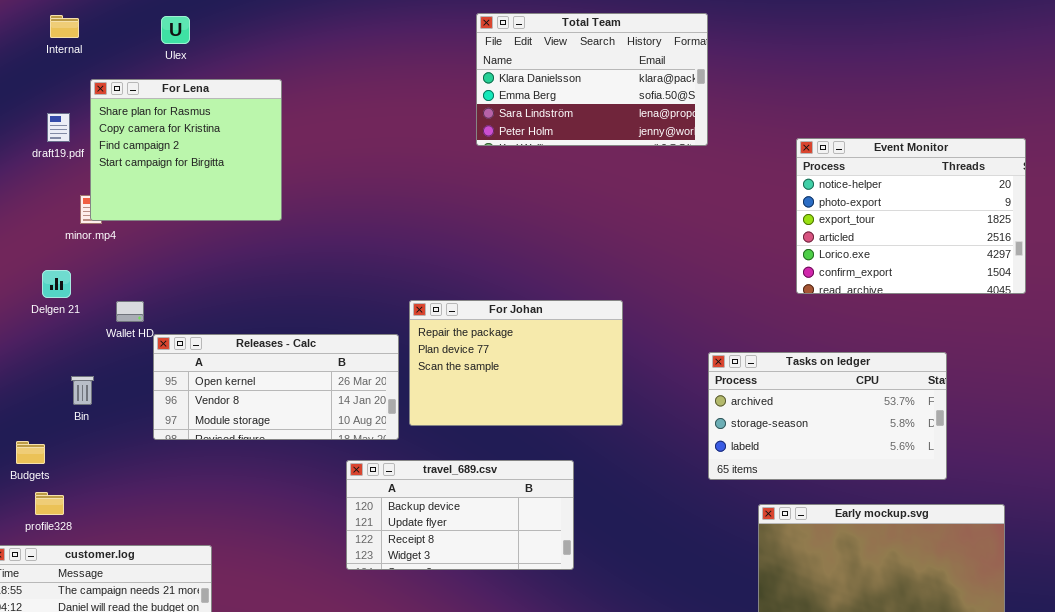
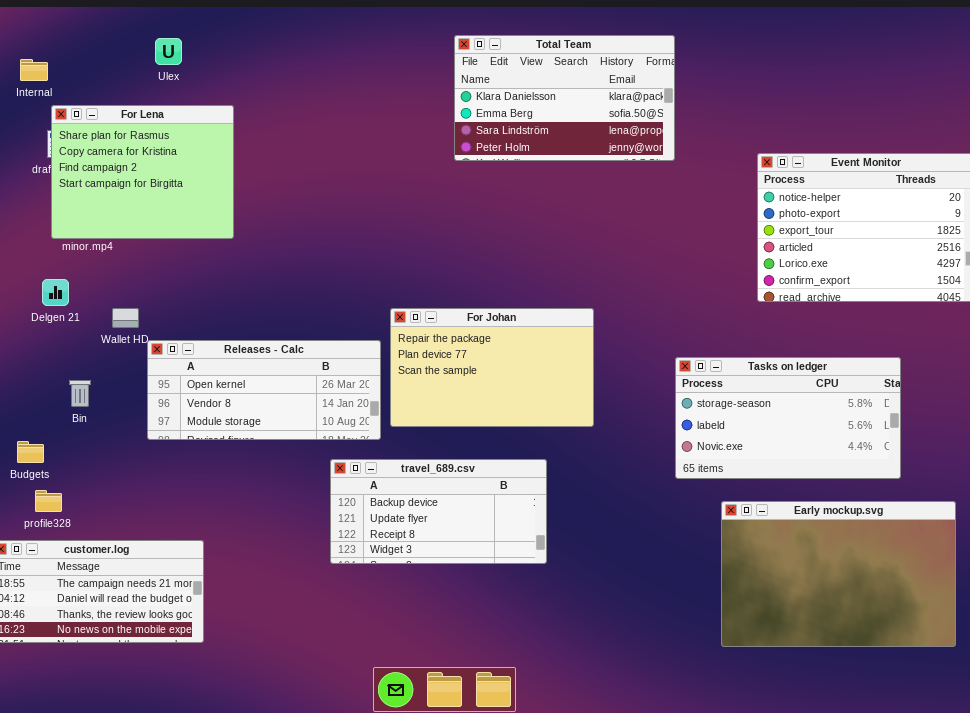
Internal: [50,15,79,38] -> [20,59,48,81], moved
For Lena: [90,79,282,221] -> [51,105,234,239], moved
Tasks on ledger: [708,352,947,480] -> [675,357,901,479], scrolled down 1 row

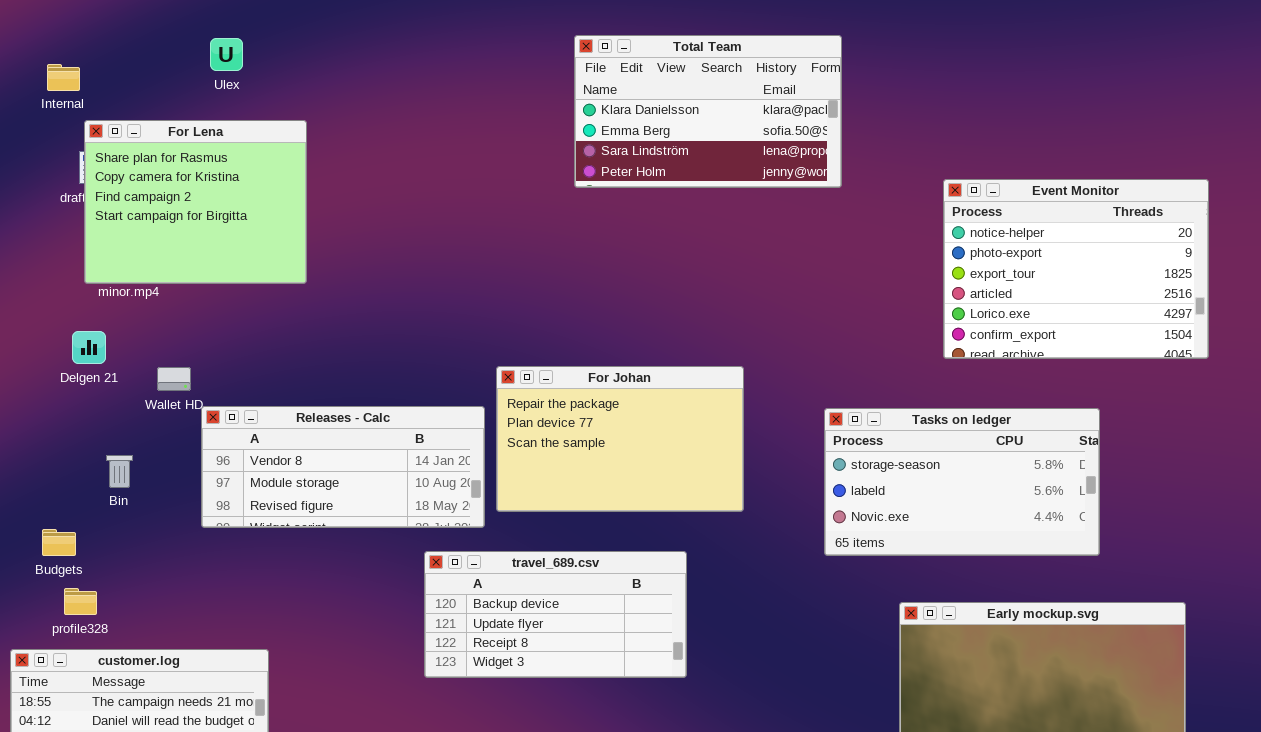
Releases - Calc: [147,340,381,440] -> [201,406,485,528], scrolled down 1 row
Tasks on ledger: [675,357,901,479] -> [824,408,1100,556], moved

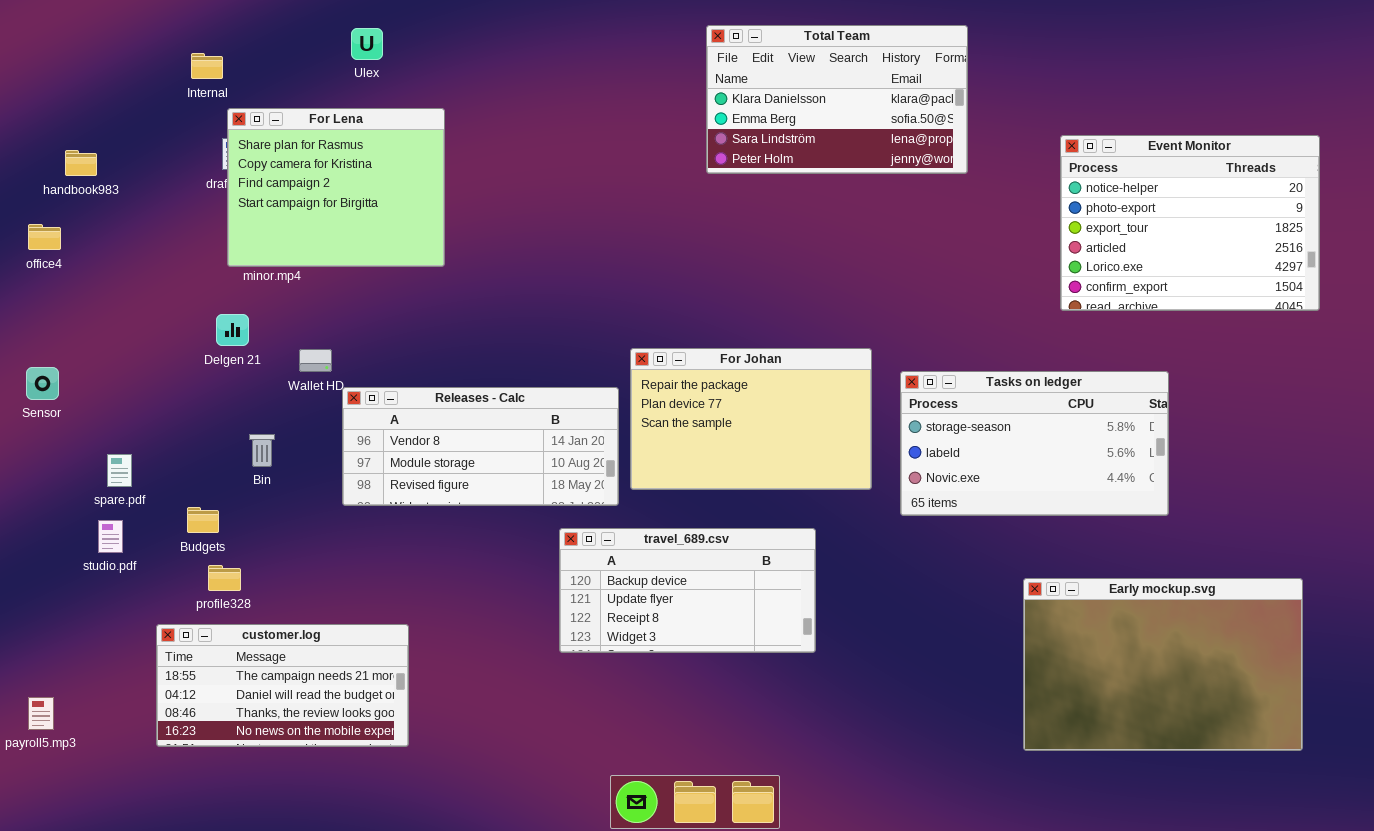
Event Monitor: [943,179,1209,359] -> [1060,135,1320,311], moved
Tasks on ledger: [824,408,1100,556] -> [900,371,1169,516], moved

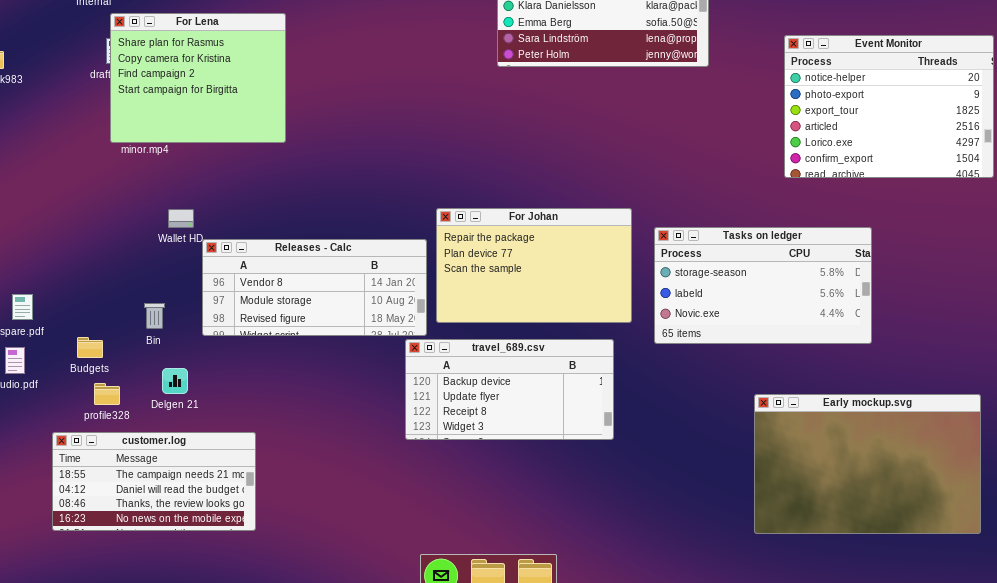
Delgen 21: [216,314,249,346] -> [162,368,188,394], moved
Bin: [249,434,275,467] -> [144,303,165,329], moved
travel_689.csv: [559,528,816,653] -> [405,339,614,440], moved

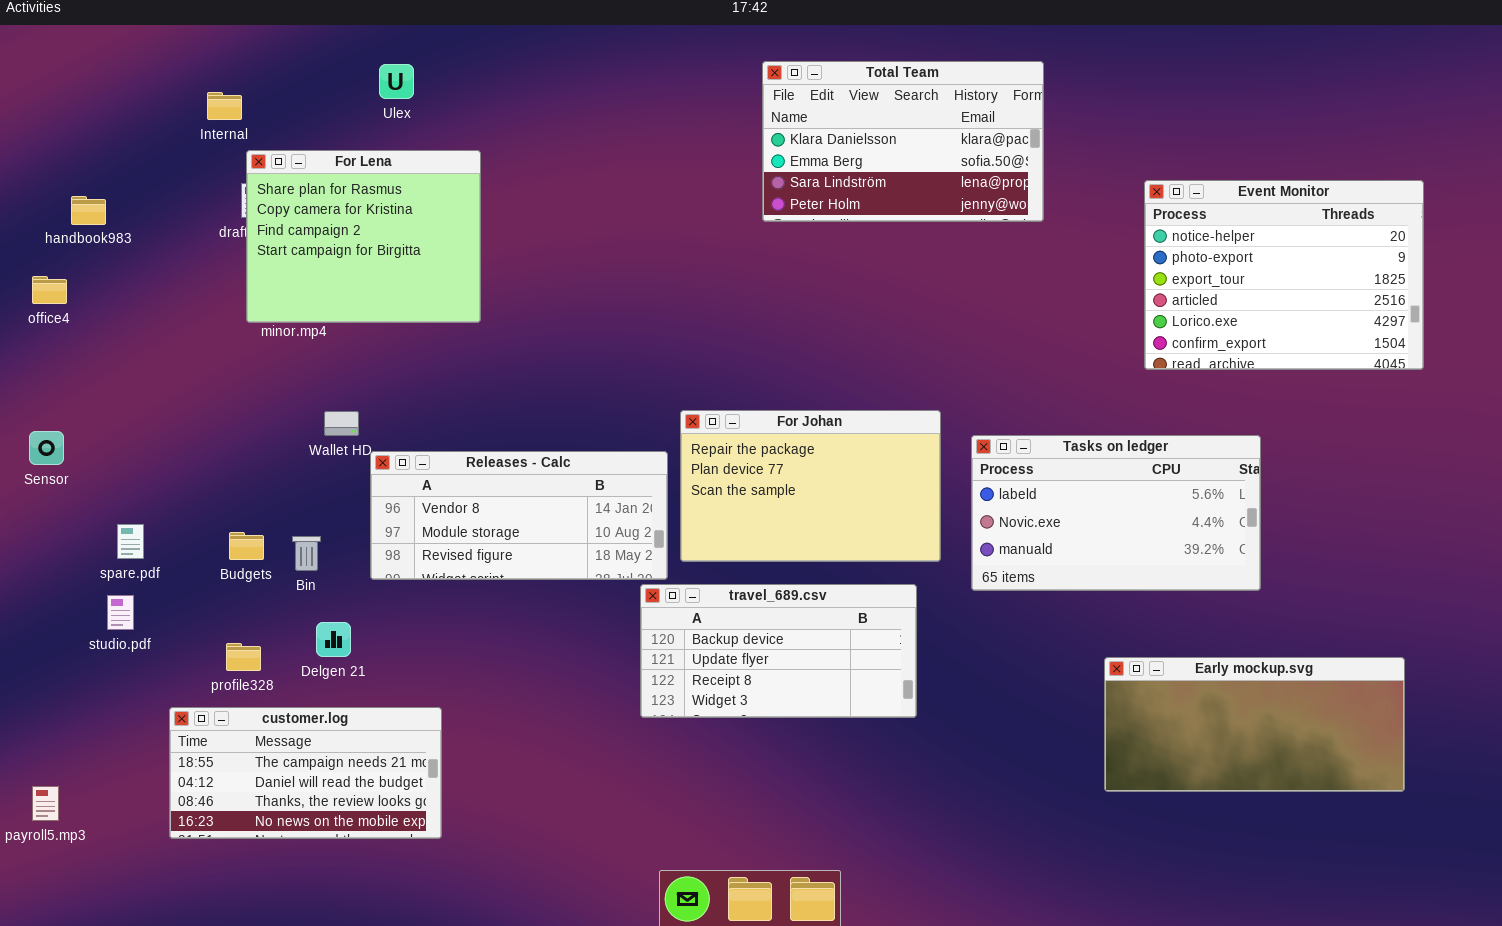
Tasks on ledger: [654,227,872,344] -> [971,435,1261,591], scrolled down 1 row
Budgets: [77,337,103,358] -> [229,532,264,560], moved
Early mockup.svg: [754,394,981,534] -> [1104,657,1405,792], resized

